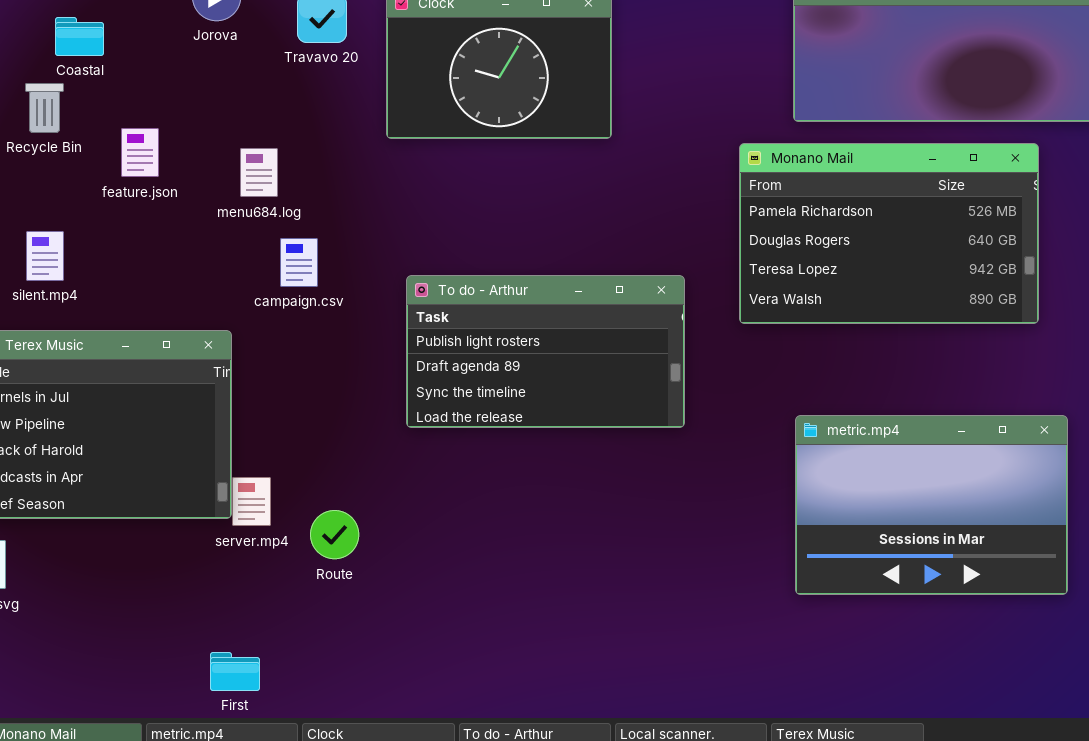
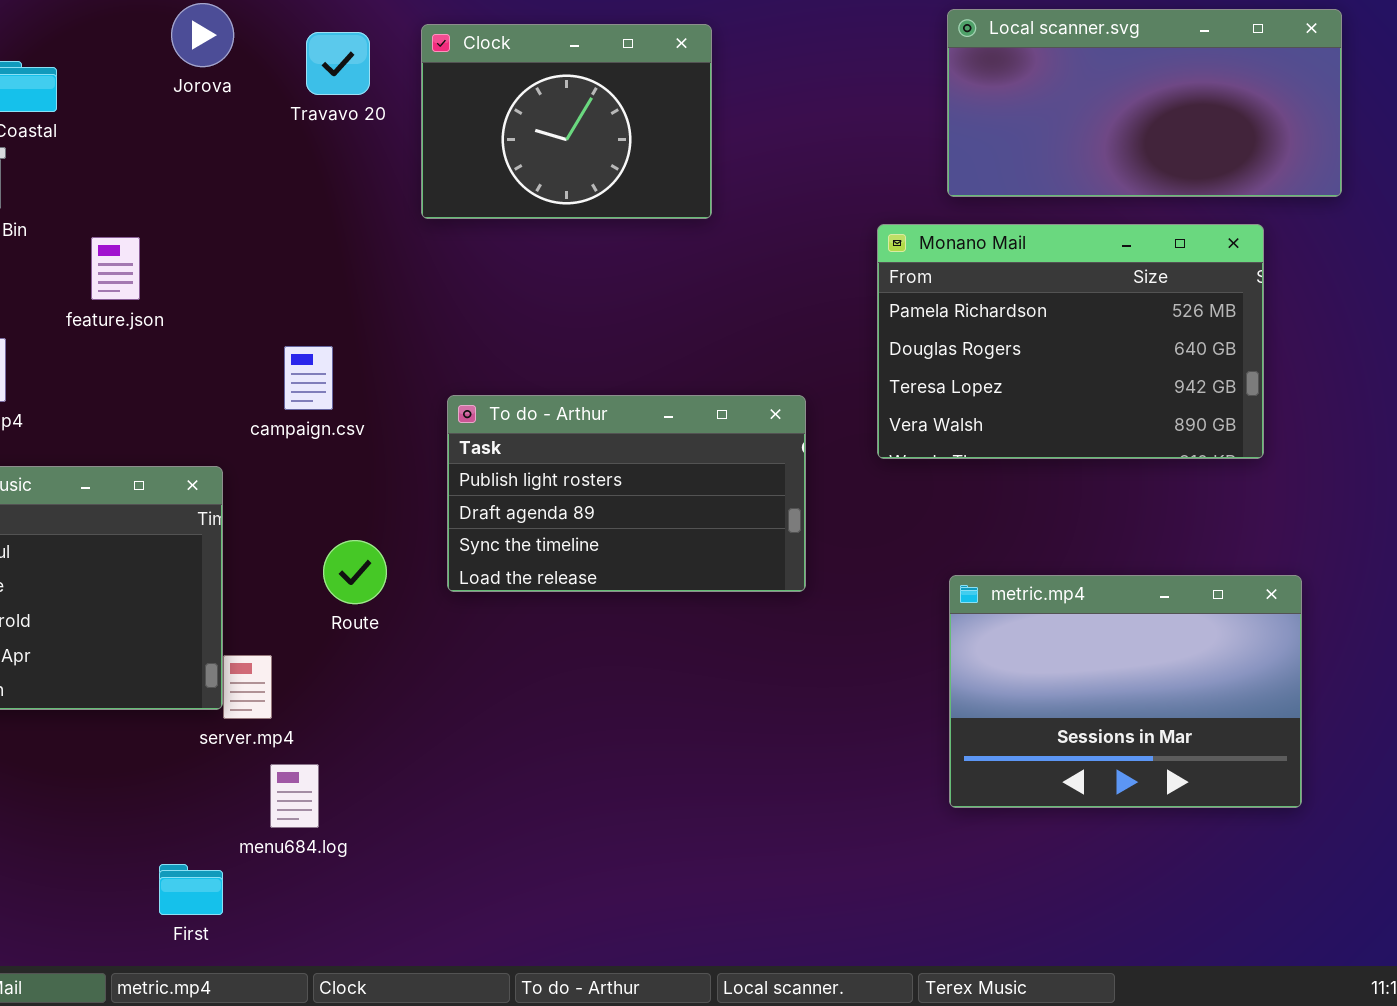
feature.json: [121,128,159,177] -> [91,237,140,300], moved
menu684.log: [240,148,278,197] -> [270,764,319,828], moved
Route: [310,510,359,559] -> [323,540,387,604], moved
First: [210,652,260,691] -> [159,864,223,915], moved

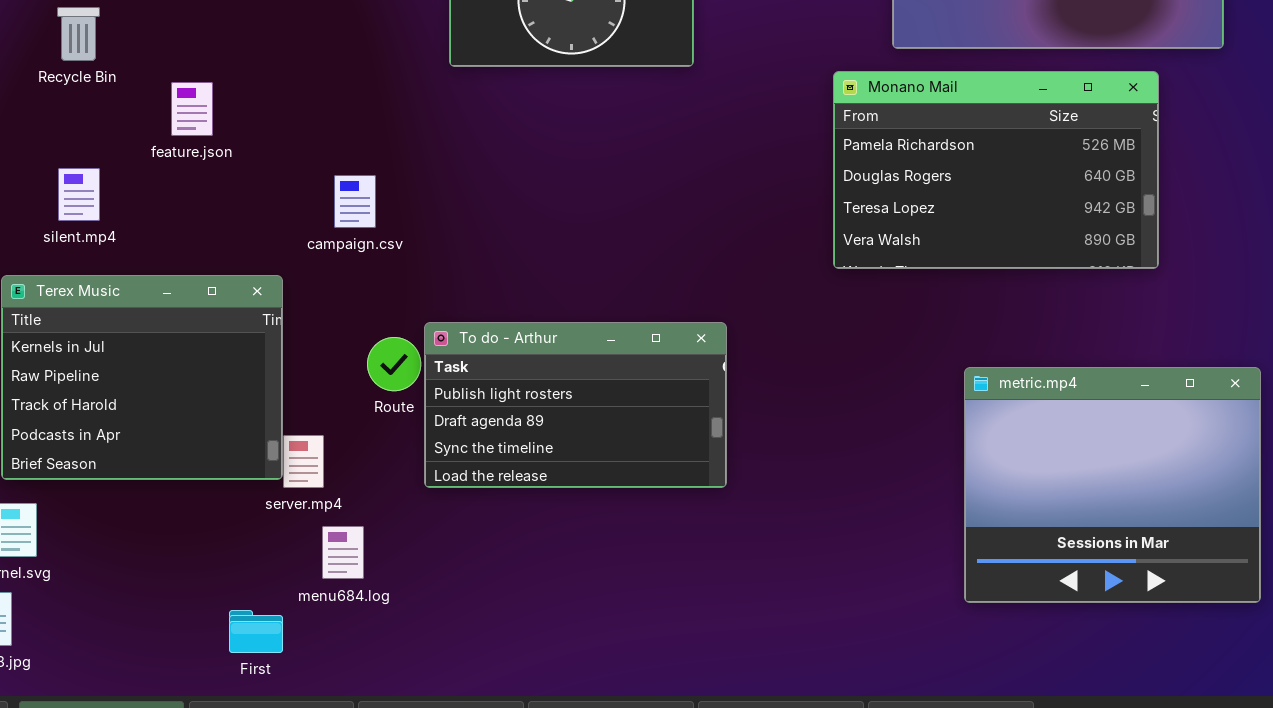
To do - Arthur: [447,395,806,592] -> [424,322,727,488], moved
metric.mp4: [949,575,1302,808] -> [964,367,1261,603], moved, resized

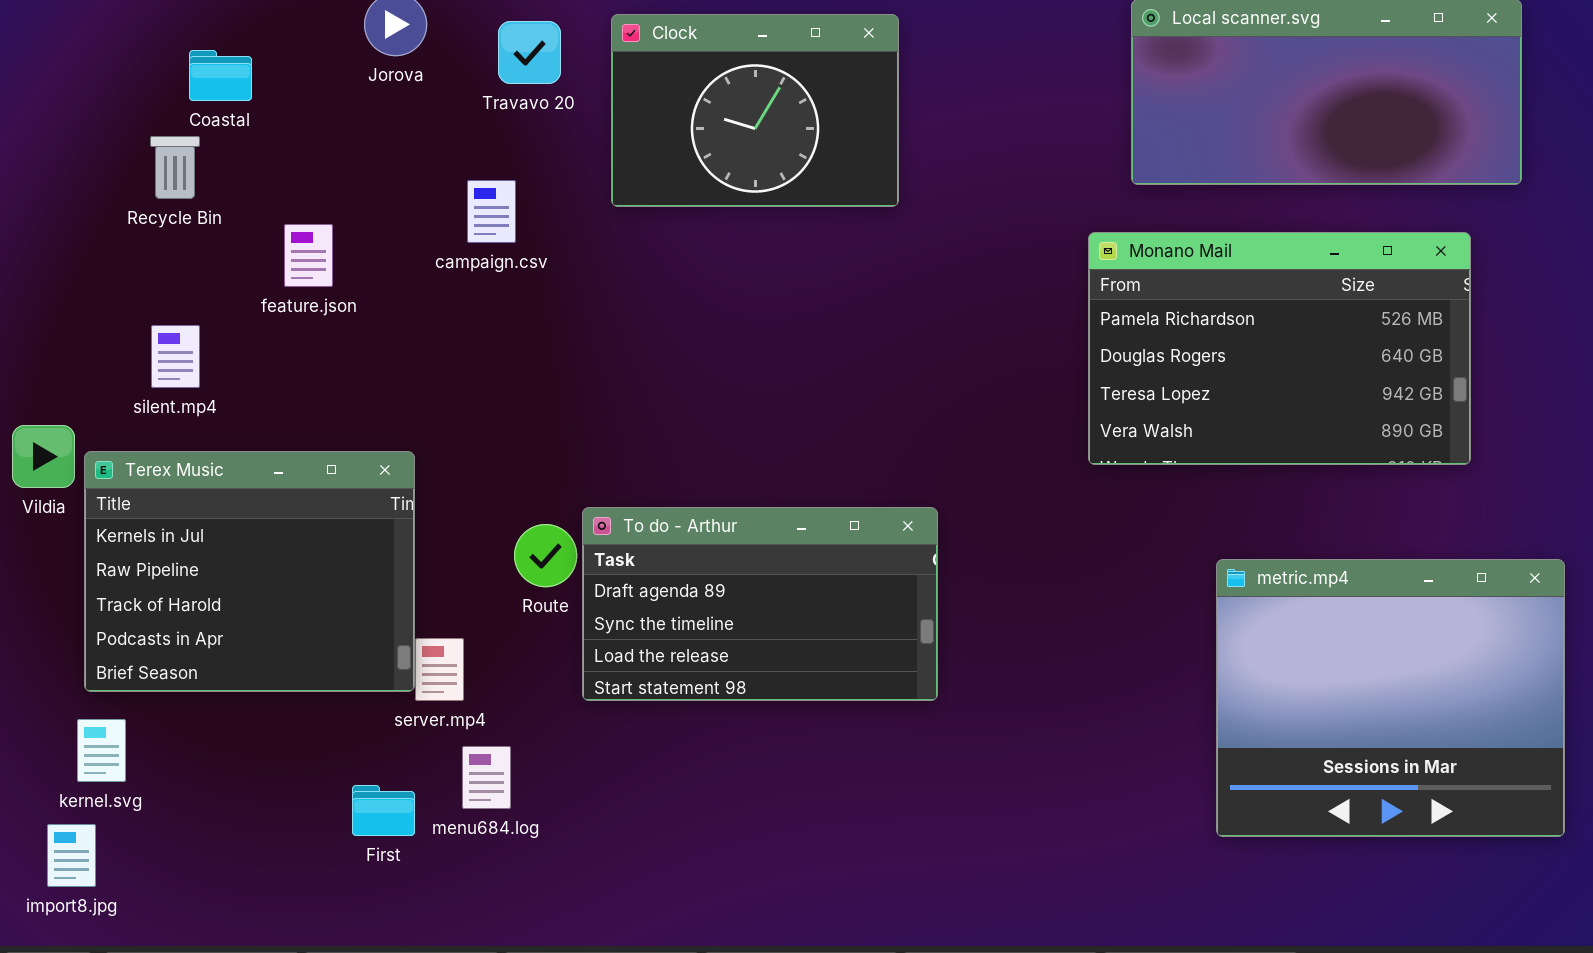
Monano Mail: [833,71,1159,269] -> [1088,232,1471,465], moved
campaign.csv: [334,175,376,228] -> [467,180,516,243], moved
To do - Arthur: [424,322,727,488] -> [582,507,938,701], scrolled down 1 row
First: [229,610,283,653] -> [352,785,415,836], moved

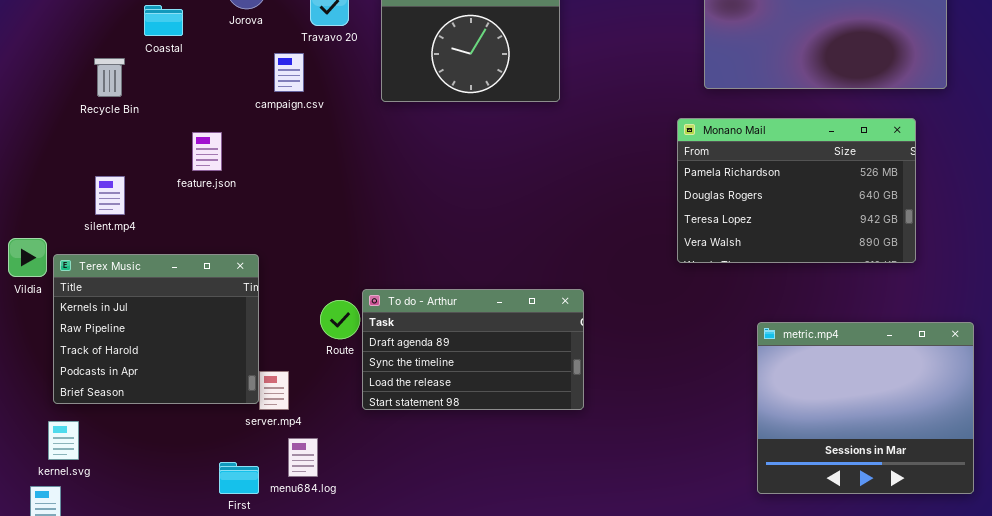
Coastal: [189,50,252,101] -> [144,5,183,36], moved
campaign.csv: [467,180,516,243] -> [274,53,304,92], moved
feature.json: [284,224,333,287] -> [192,132,222,171], moved

